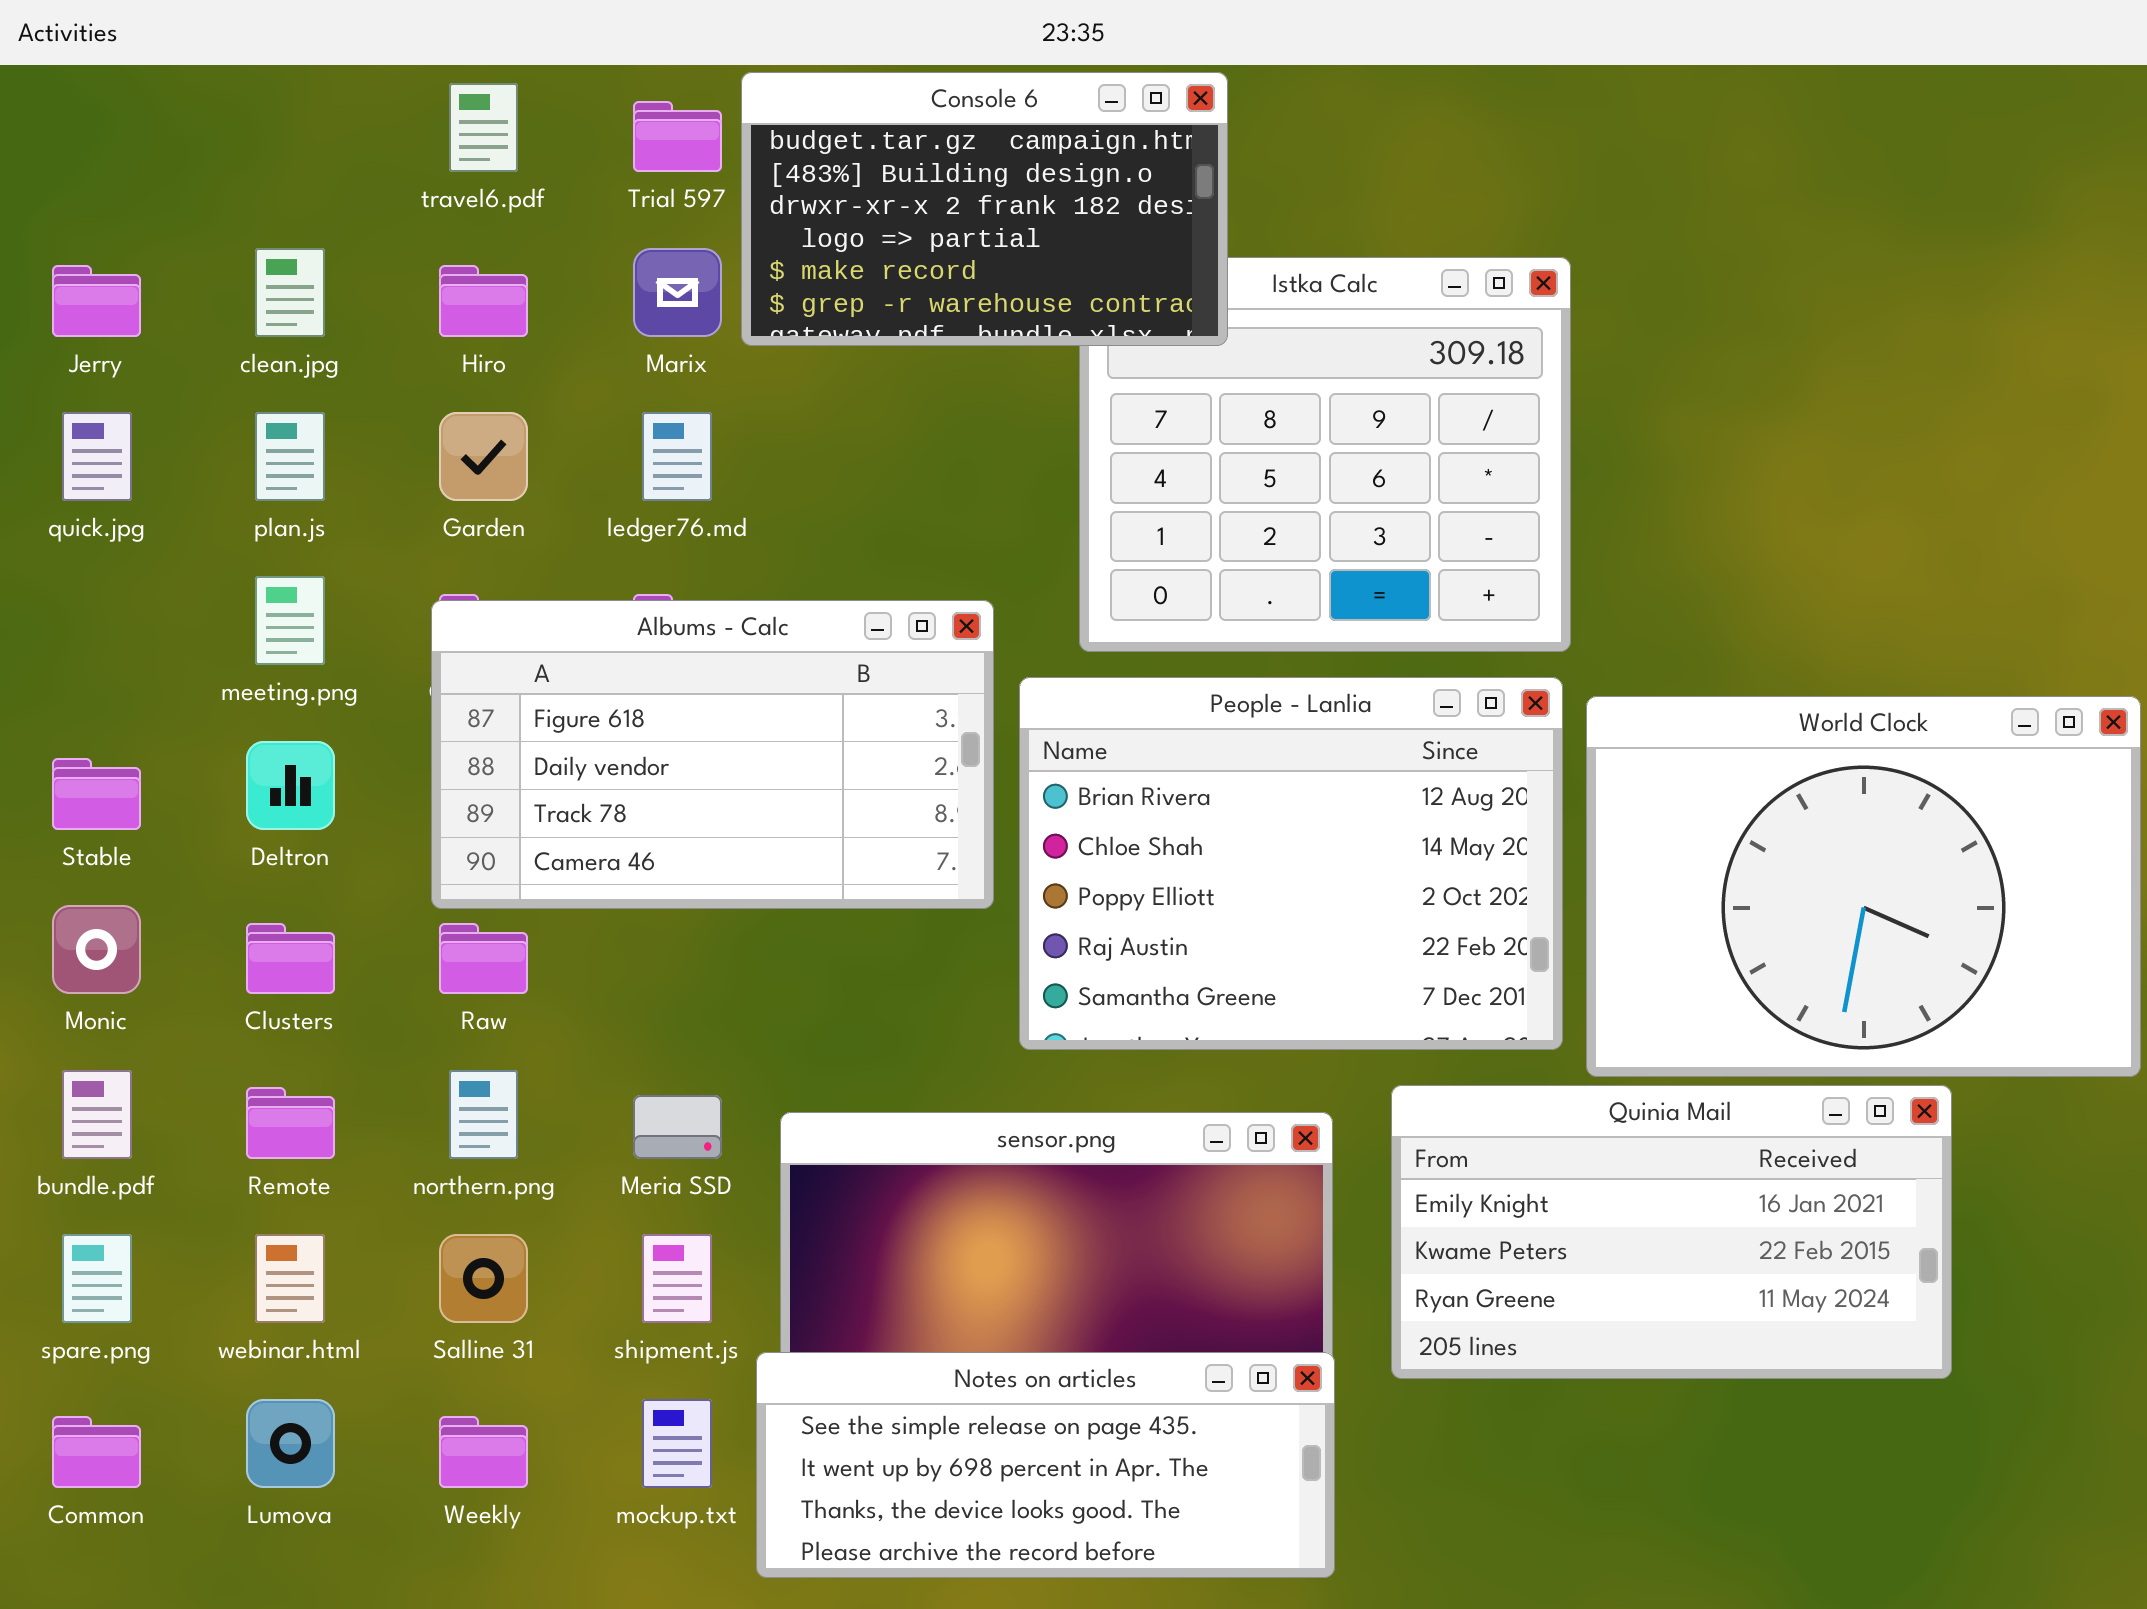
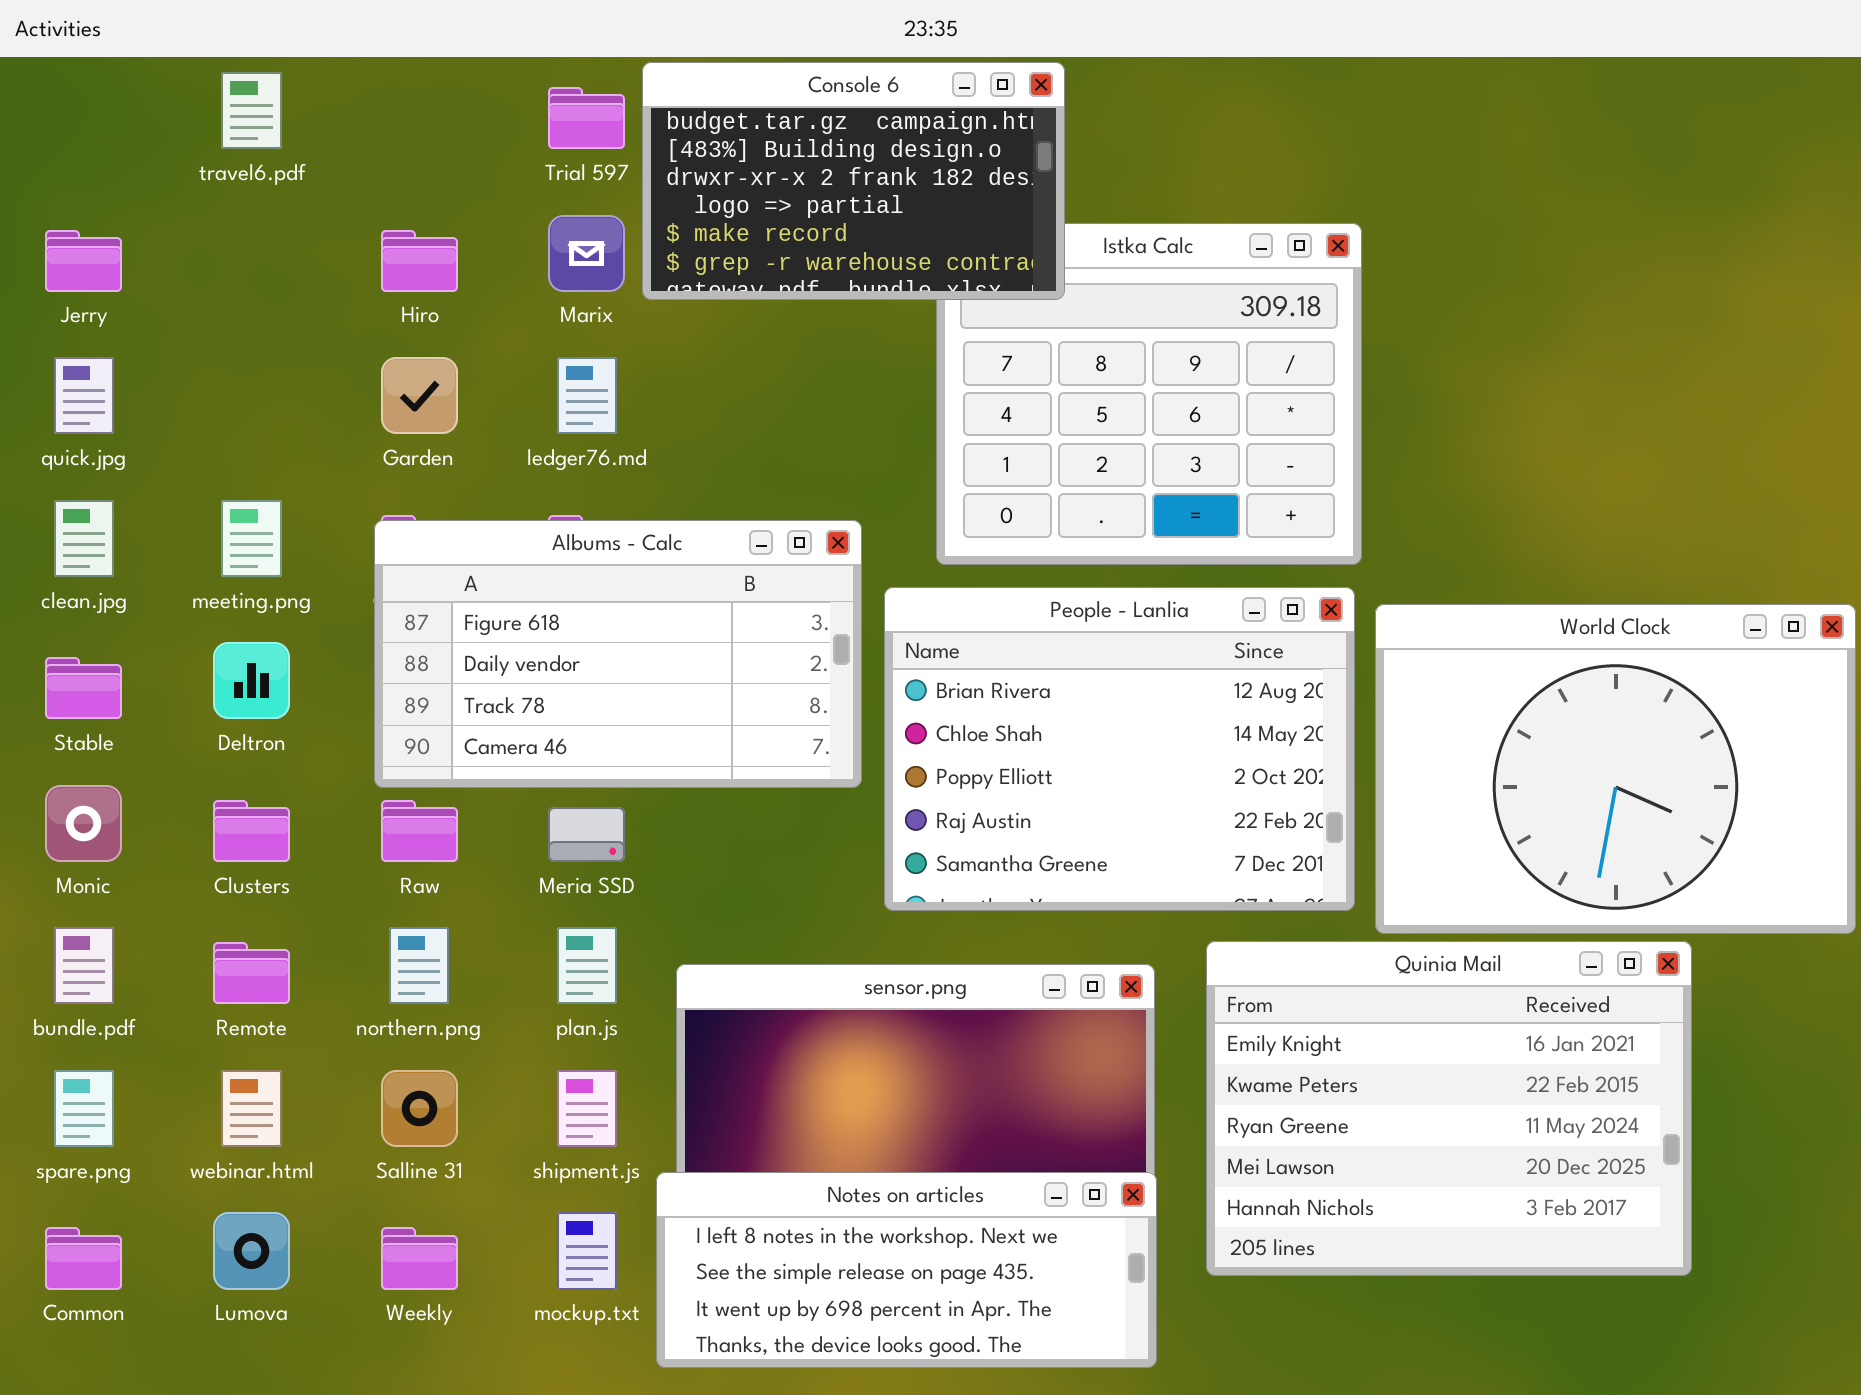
travel6.pdf: [449,83,518,172] -> [221,72,282,149], moved
clean.jpg: [255,248,325,337] -> [54,500,114,577], moved
plan.js: [255,412,325,501] -> [557,927,617,1004], moved
Quinia Mail: [1391,1085,1952,1379] -> [1206,941,1692,1276], resized
Meria SSD: [633,1095,722,1159] -> [548,807,625,862], moved
Notes on articles: [756,1352,1335,1578] -> [656,1172,1157,1368], scrolled up 1 row

